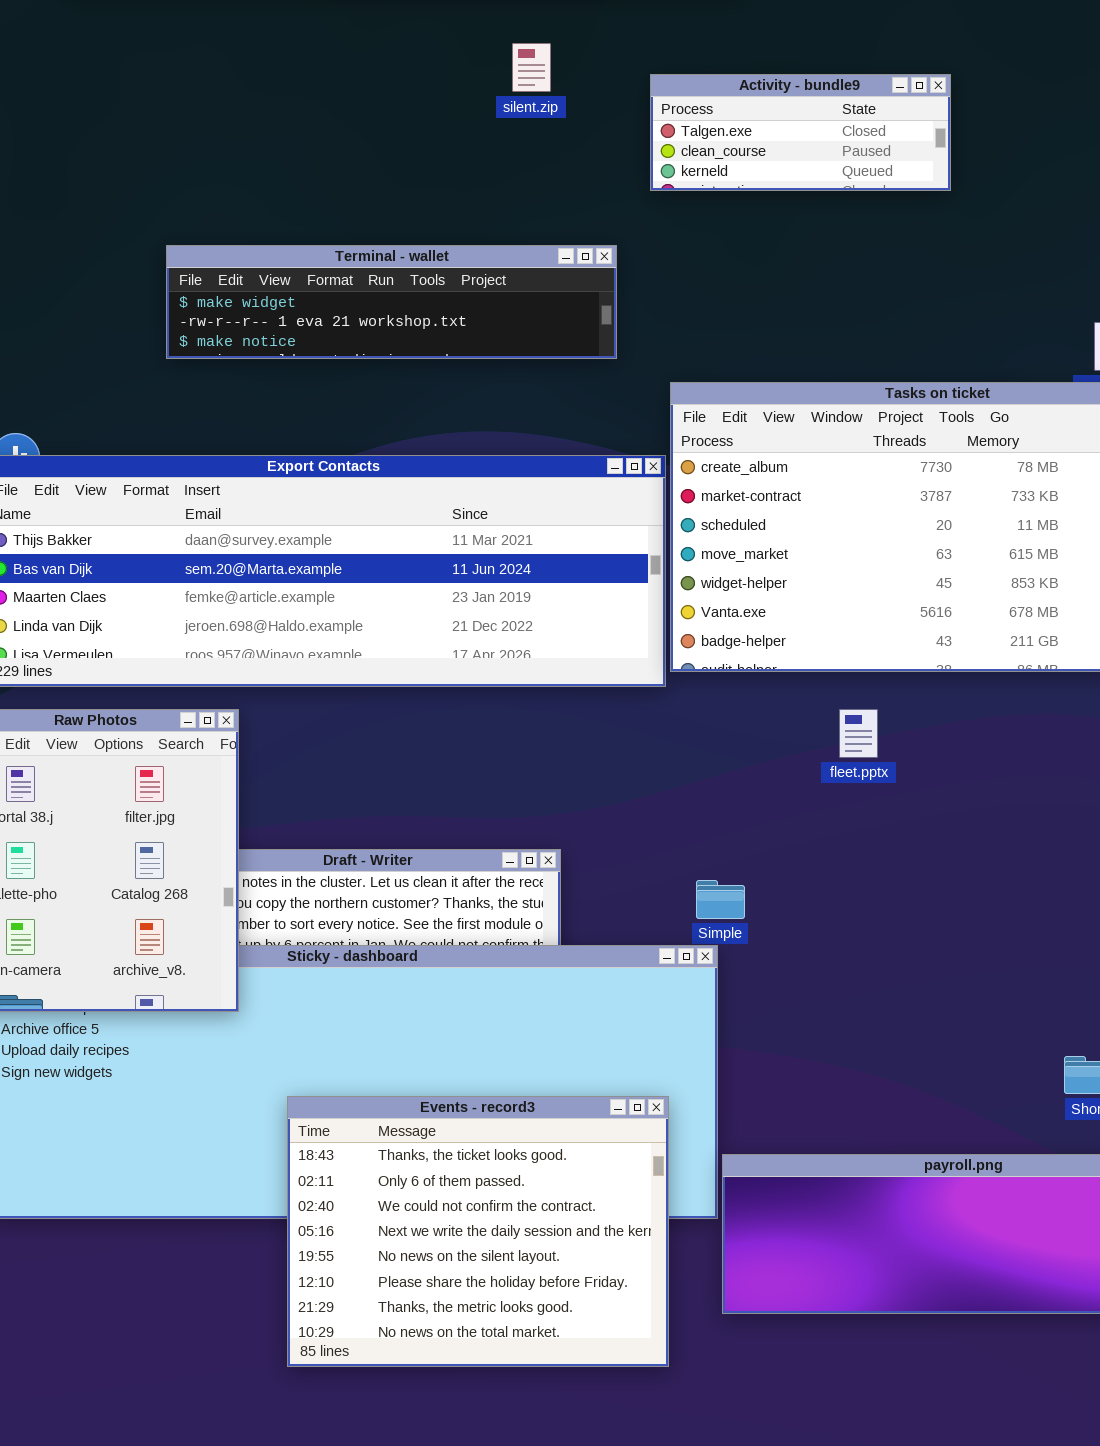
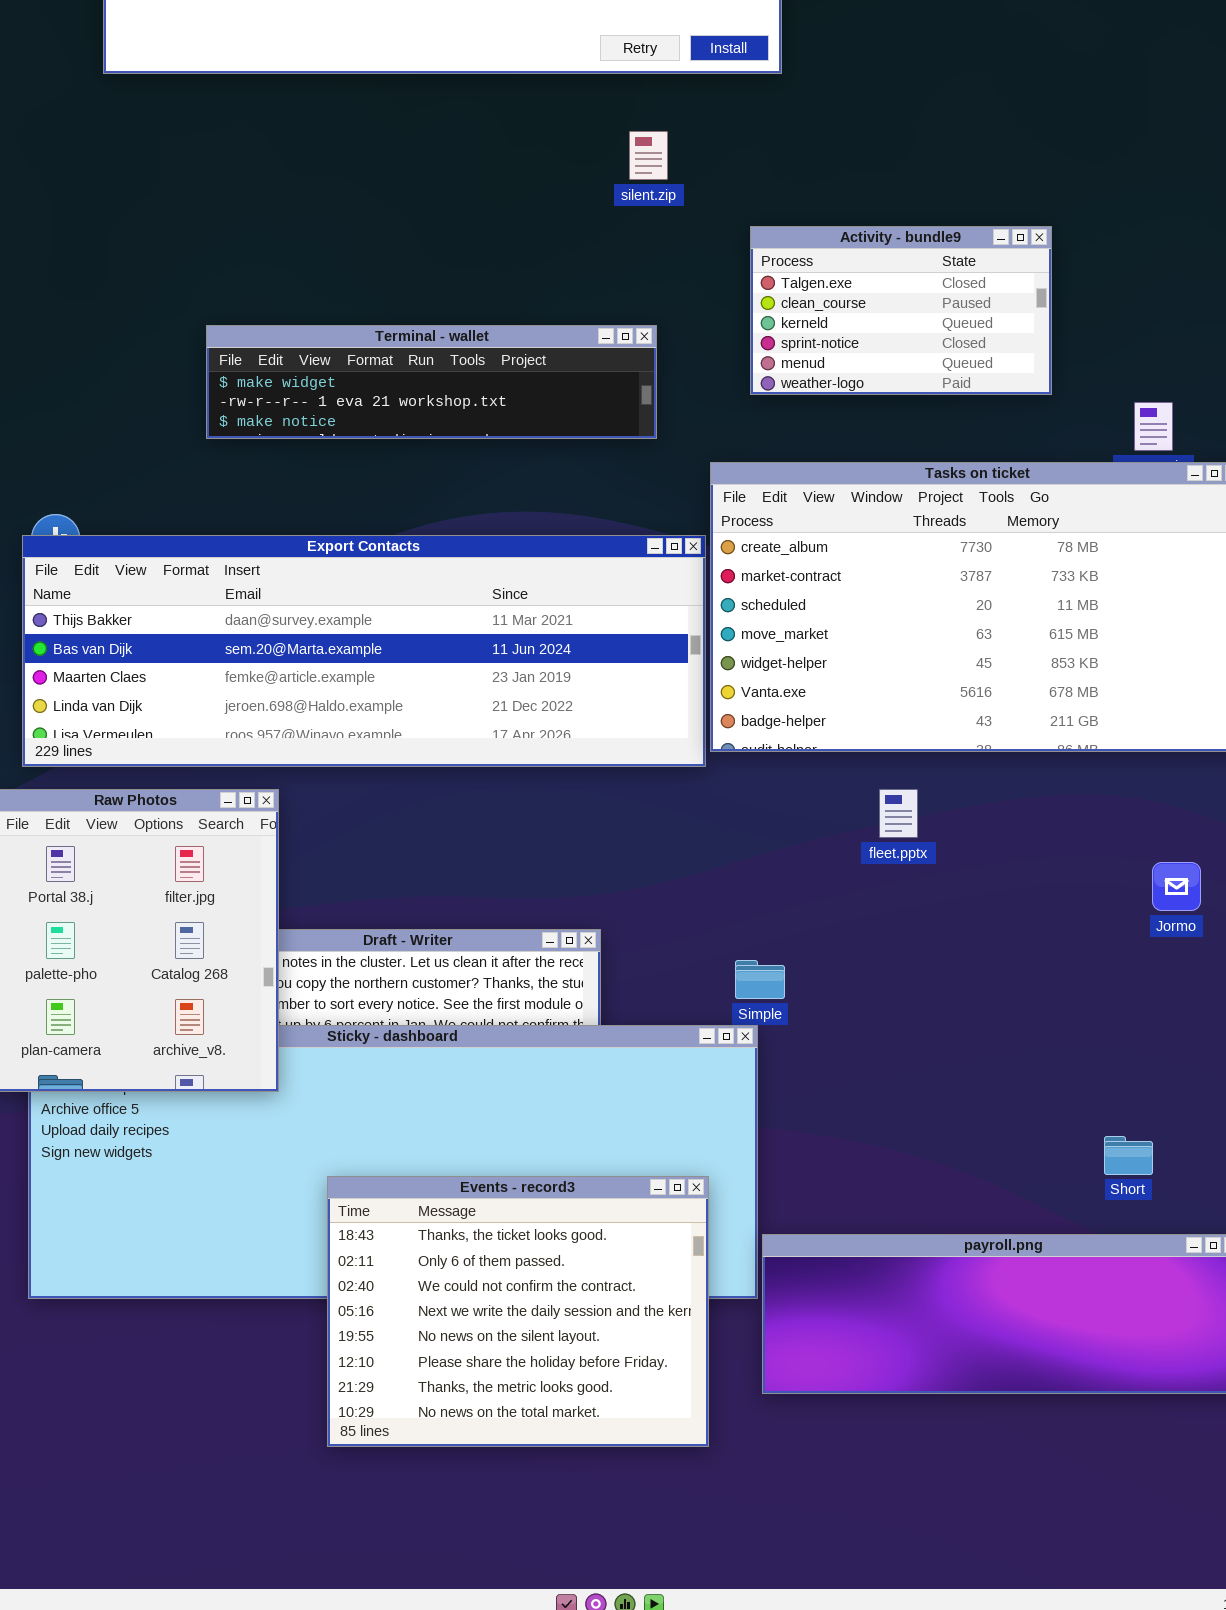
silent.zip: [512,43,551,92] -> [629,131,668,180], moved
Activity - bundle9: [650,74,951,191] -> [750,226,1052,395], moved, resized

